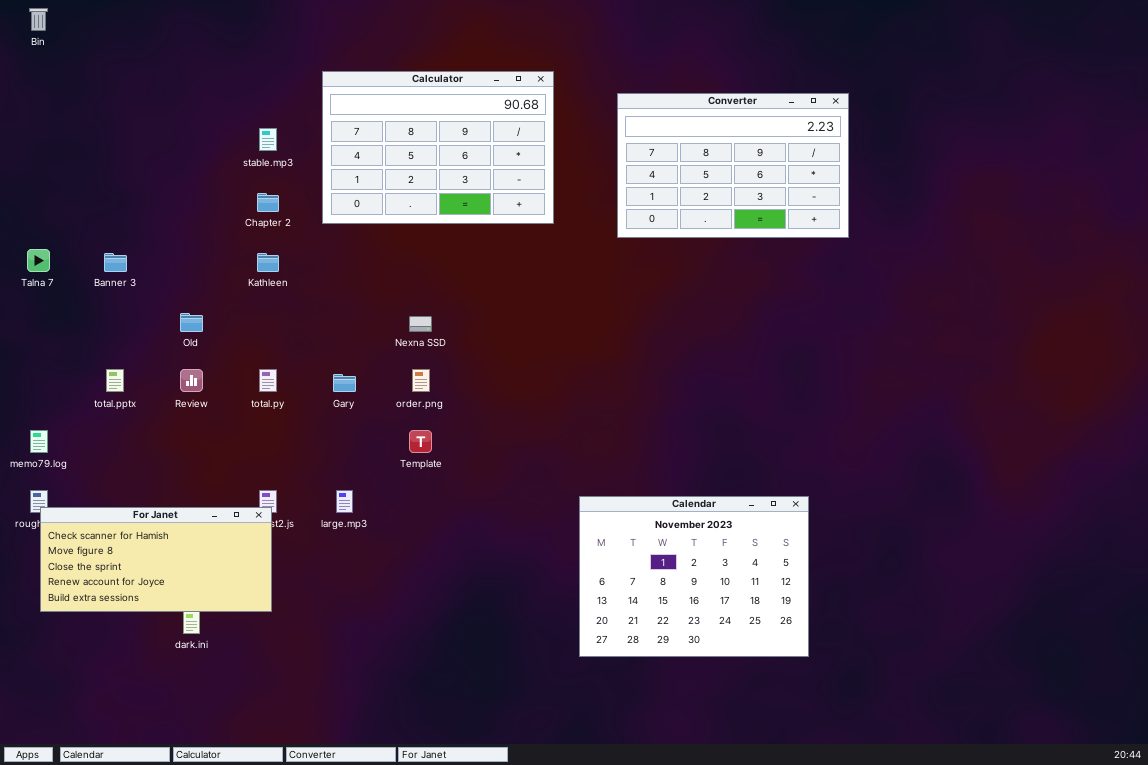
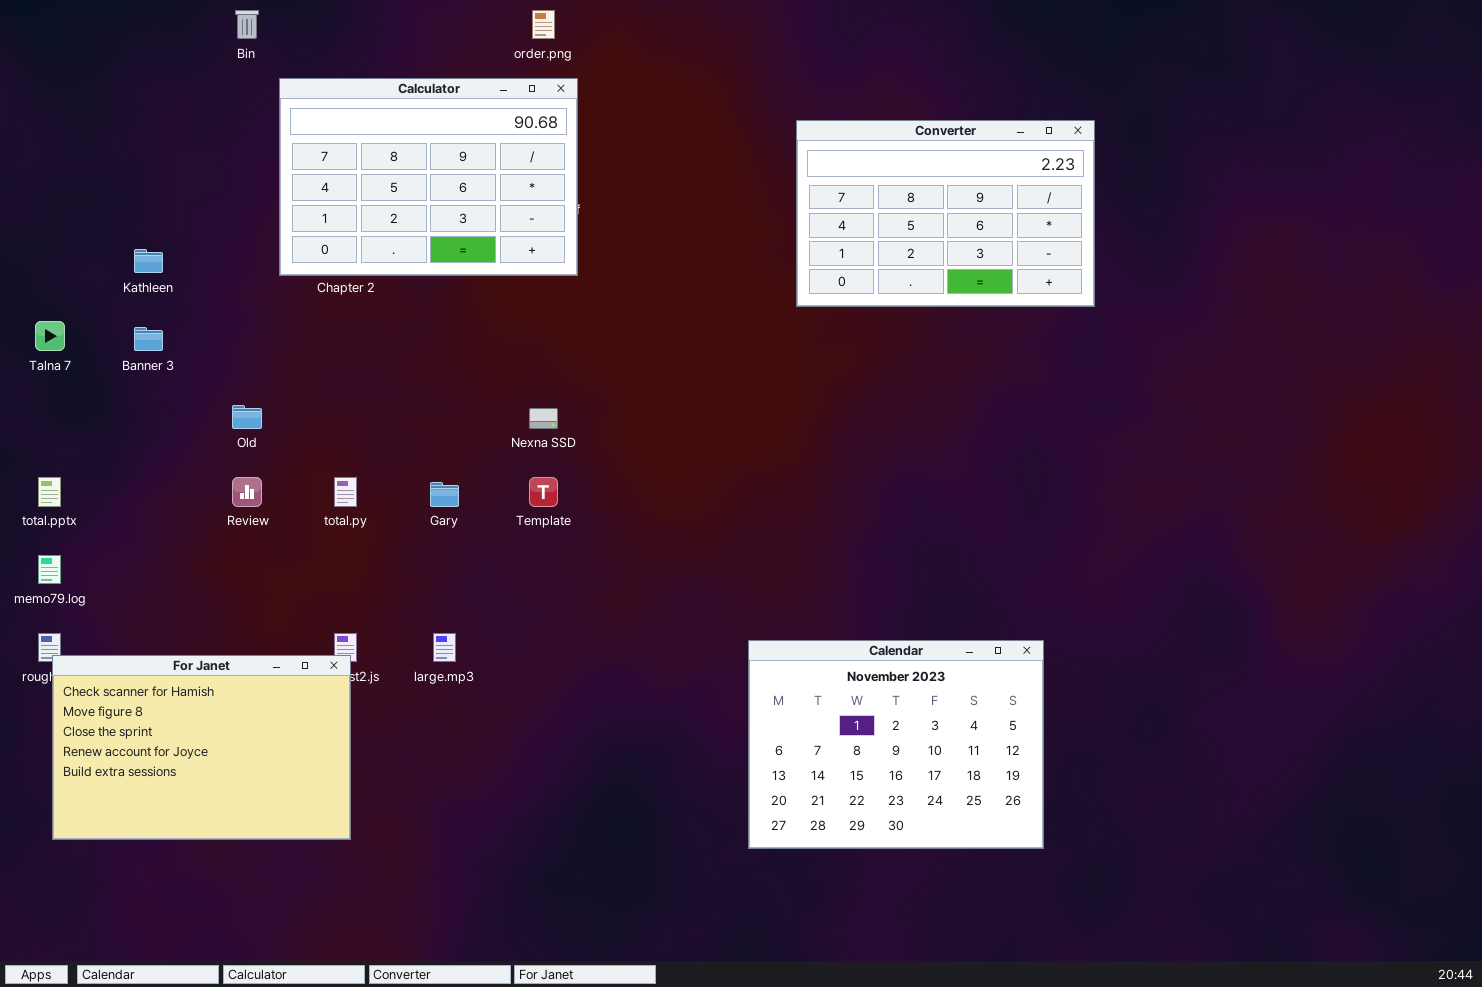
Bin: [29,8,48,31] -> [235,10,259,39], moved
Calculator: [322,71,554,224] -> [279,78,578,276], moved
Kathleen: [257,253,279,272] -> [134,249,163,273], moved
total.pptx: [106,369,124,392] -> [38,477,61,507], moved
order.png: [412,369,430,392] -> [532,10,555,39], moved
Template: [409,430,432,453] -> [529,477,558,507], moved
For Janet: [40,507,272,612] -> [52,655,351,840], resized

